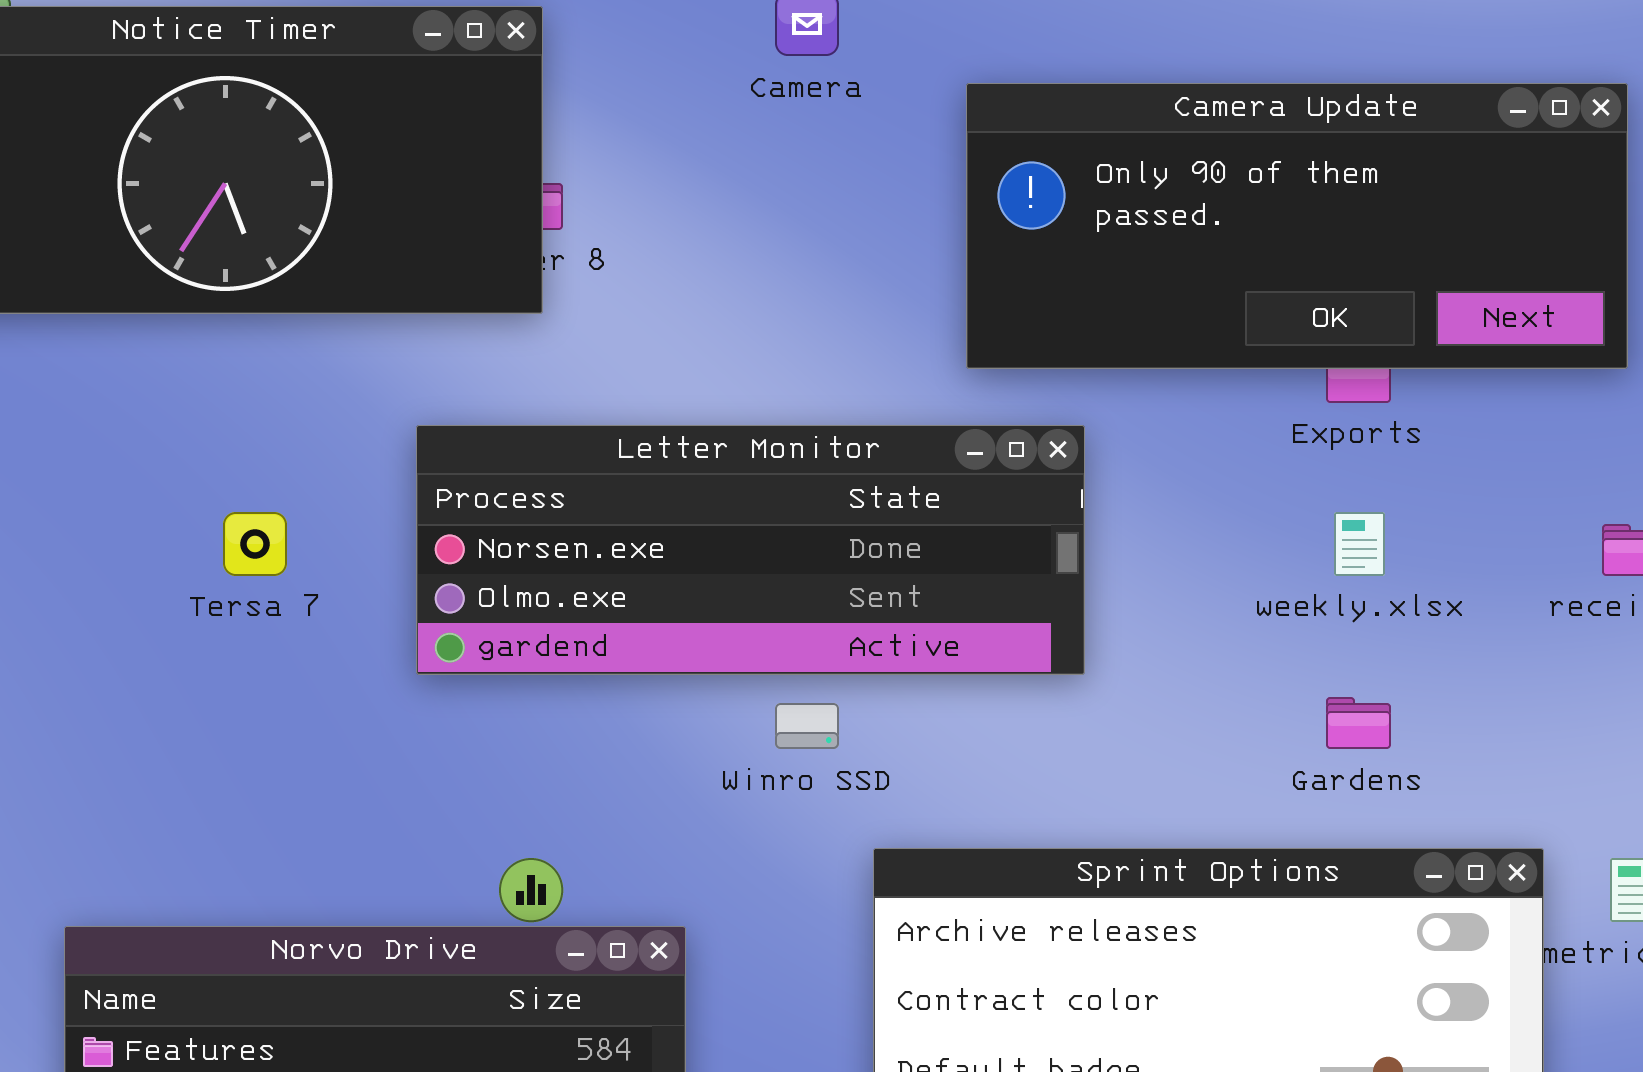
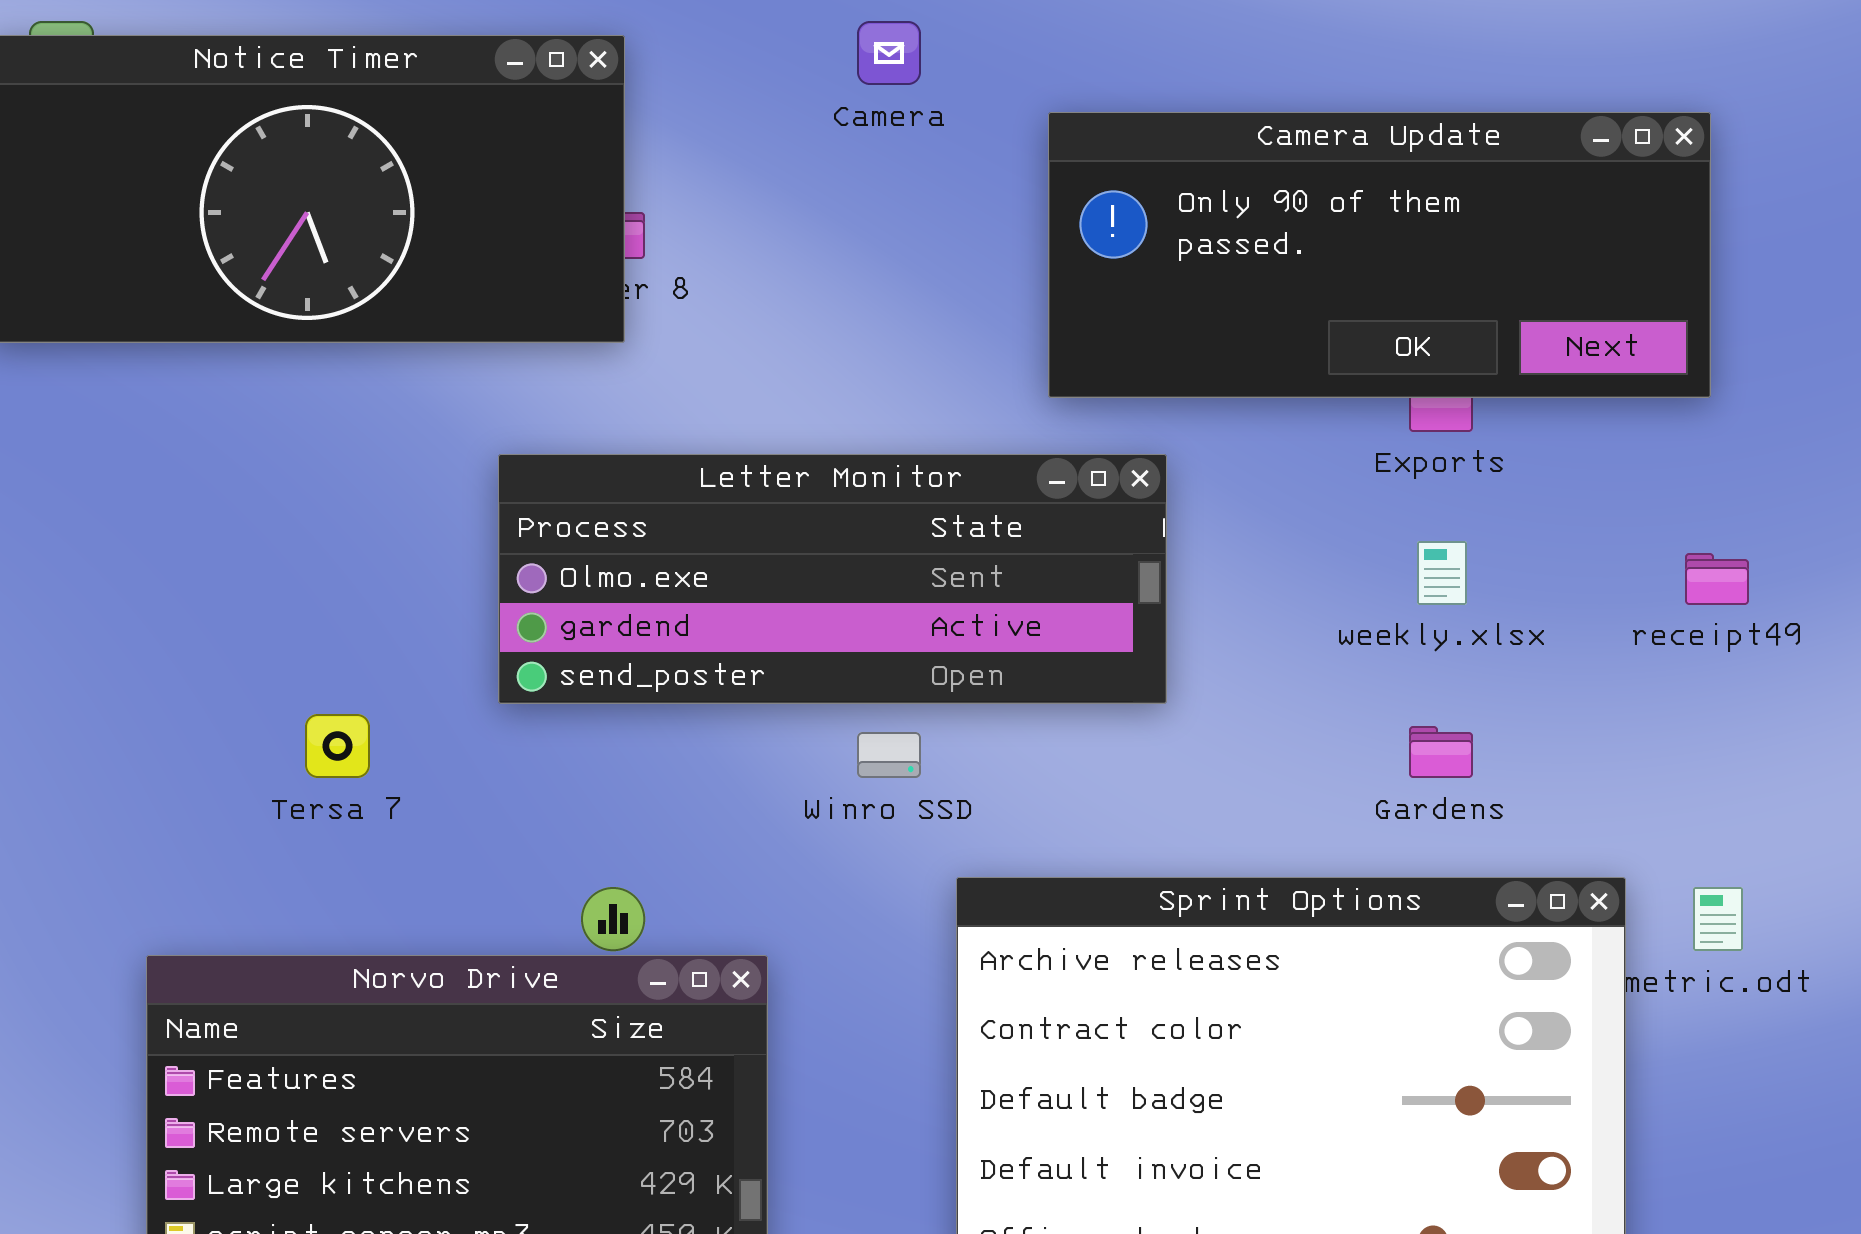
Letter Monitor: [416,425,1085,675] -> [498,454,1167,704], scrolled down 1 row
Tersa 7: [223,512,287,576] -> [305,714,370,778], moved

